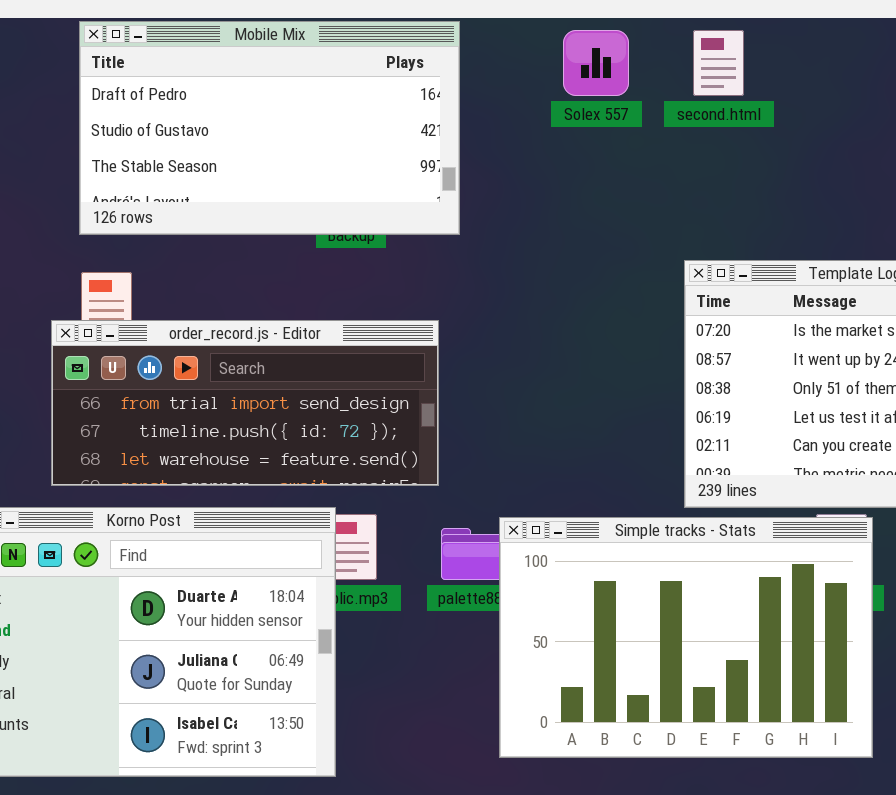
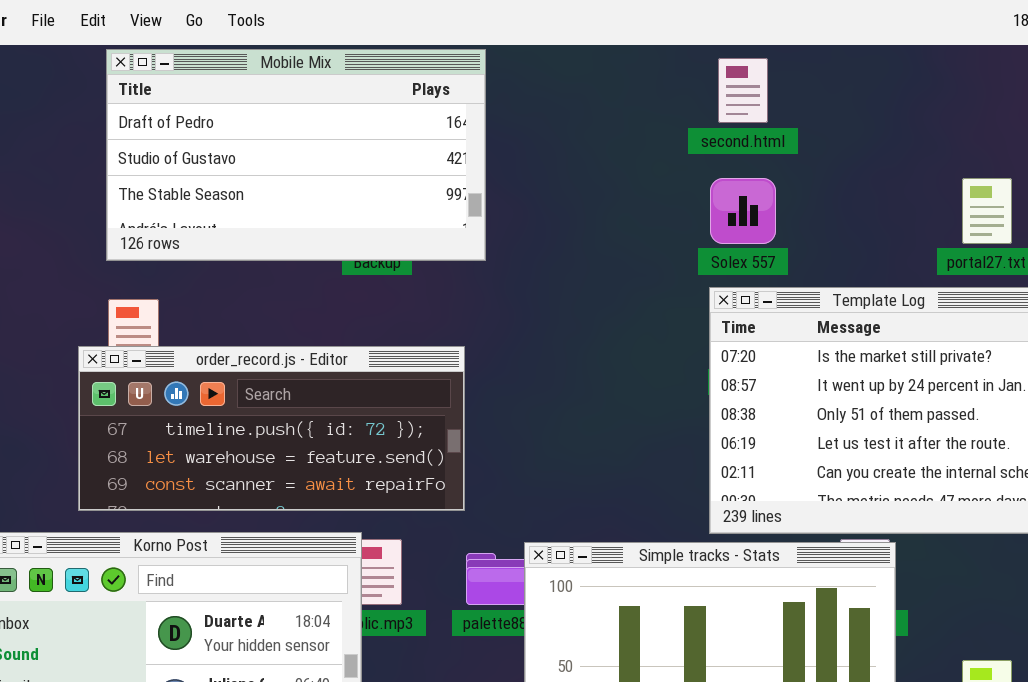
Solex 557: [563,30,629,96] -> [710,178,776,244], moved
order_record.js - Editor: [51,320,439,486] -> [78,346,465,511], scrolled down 1 row

